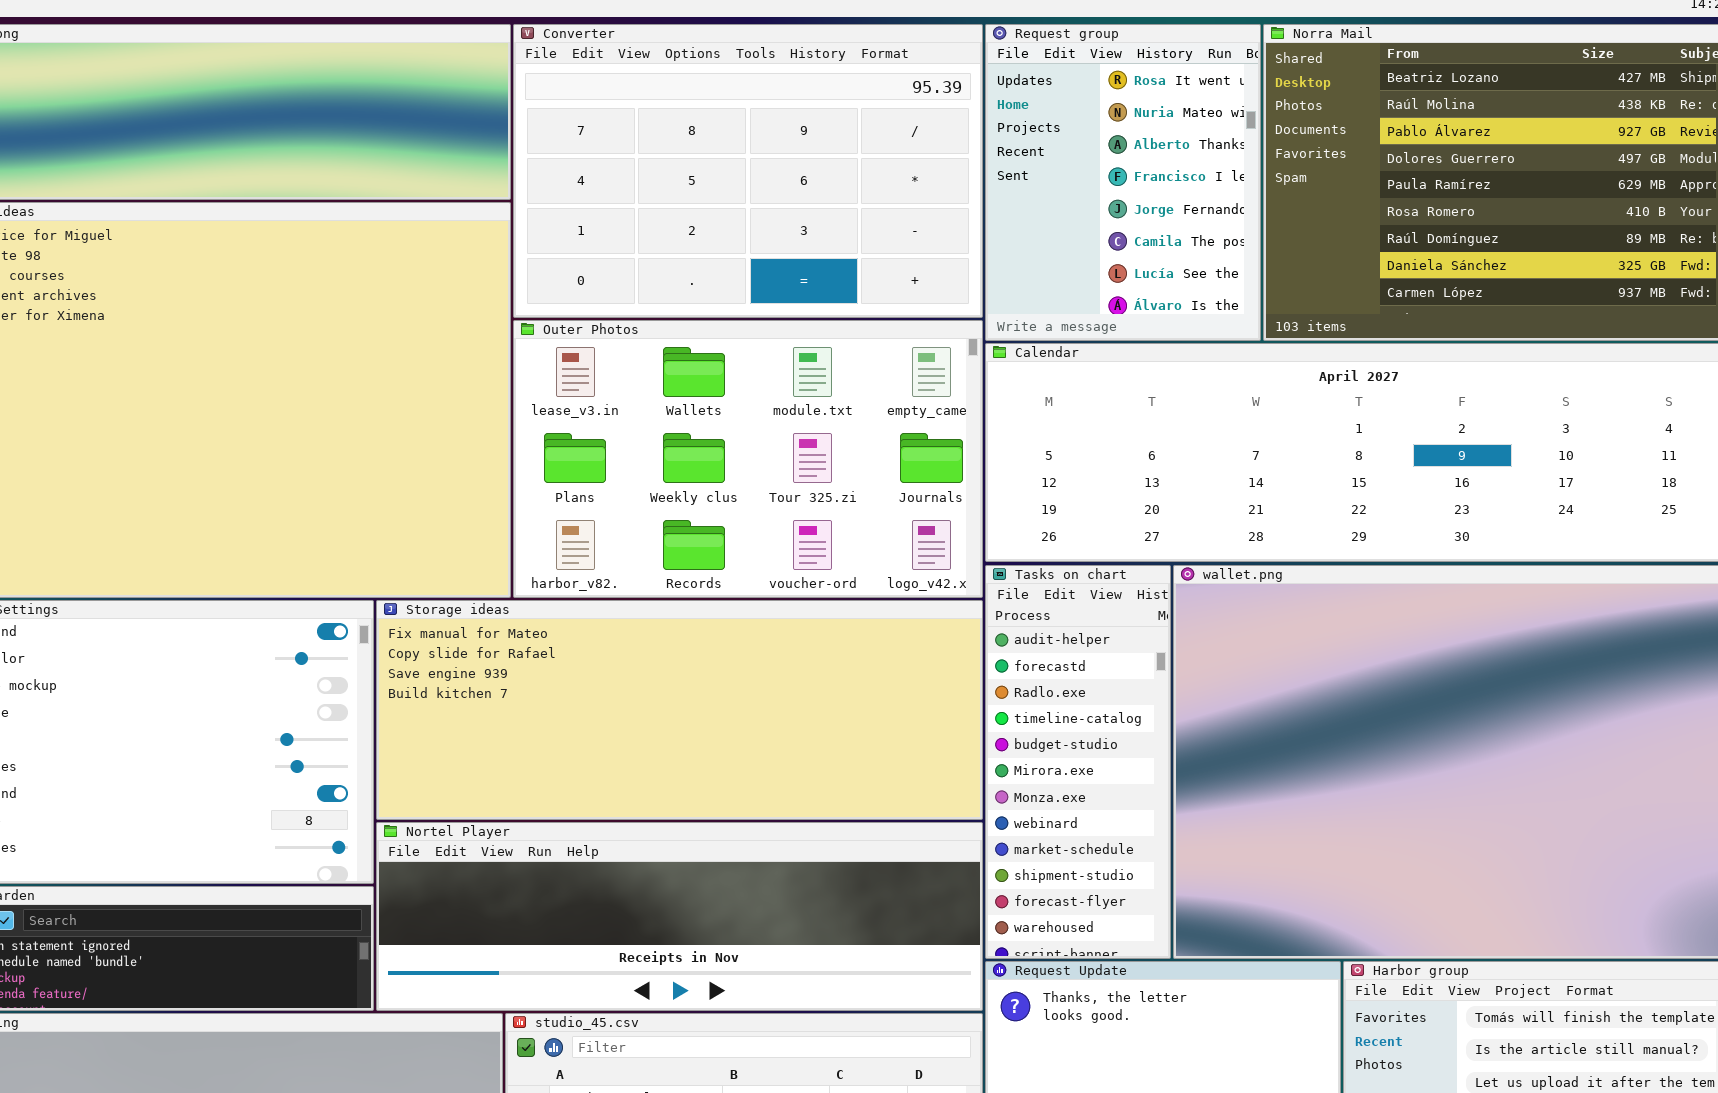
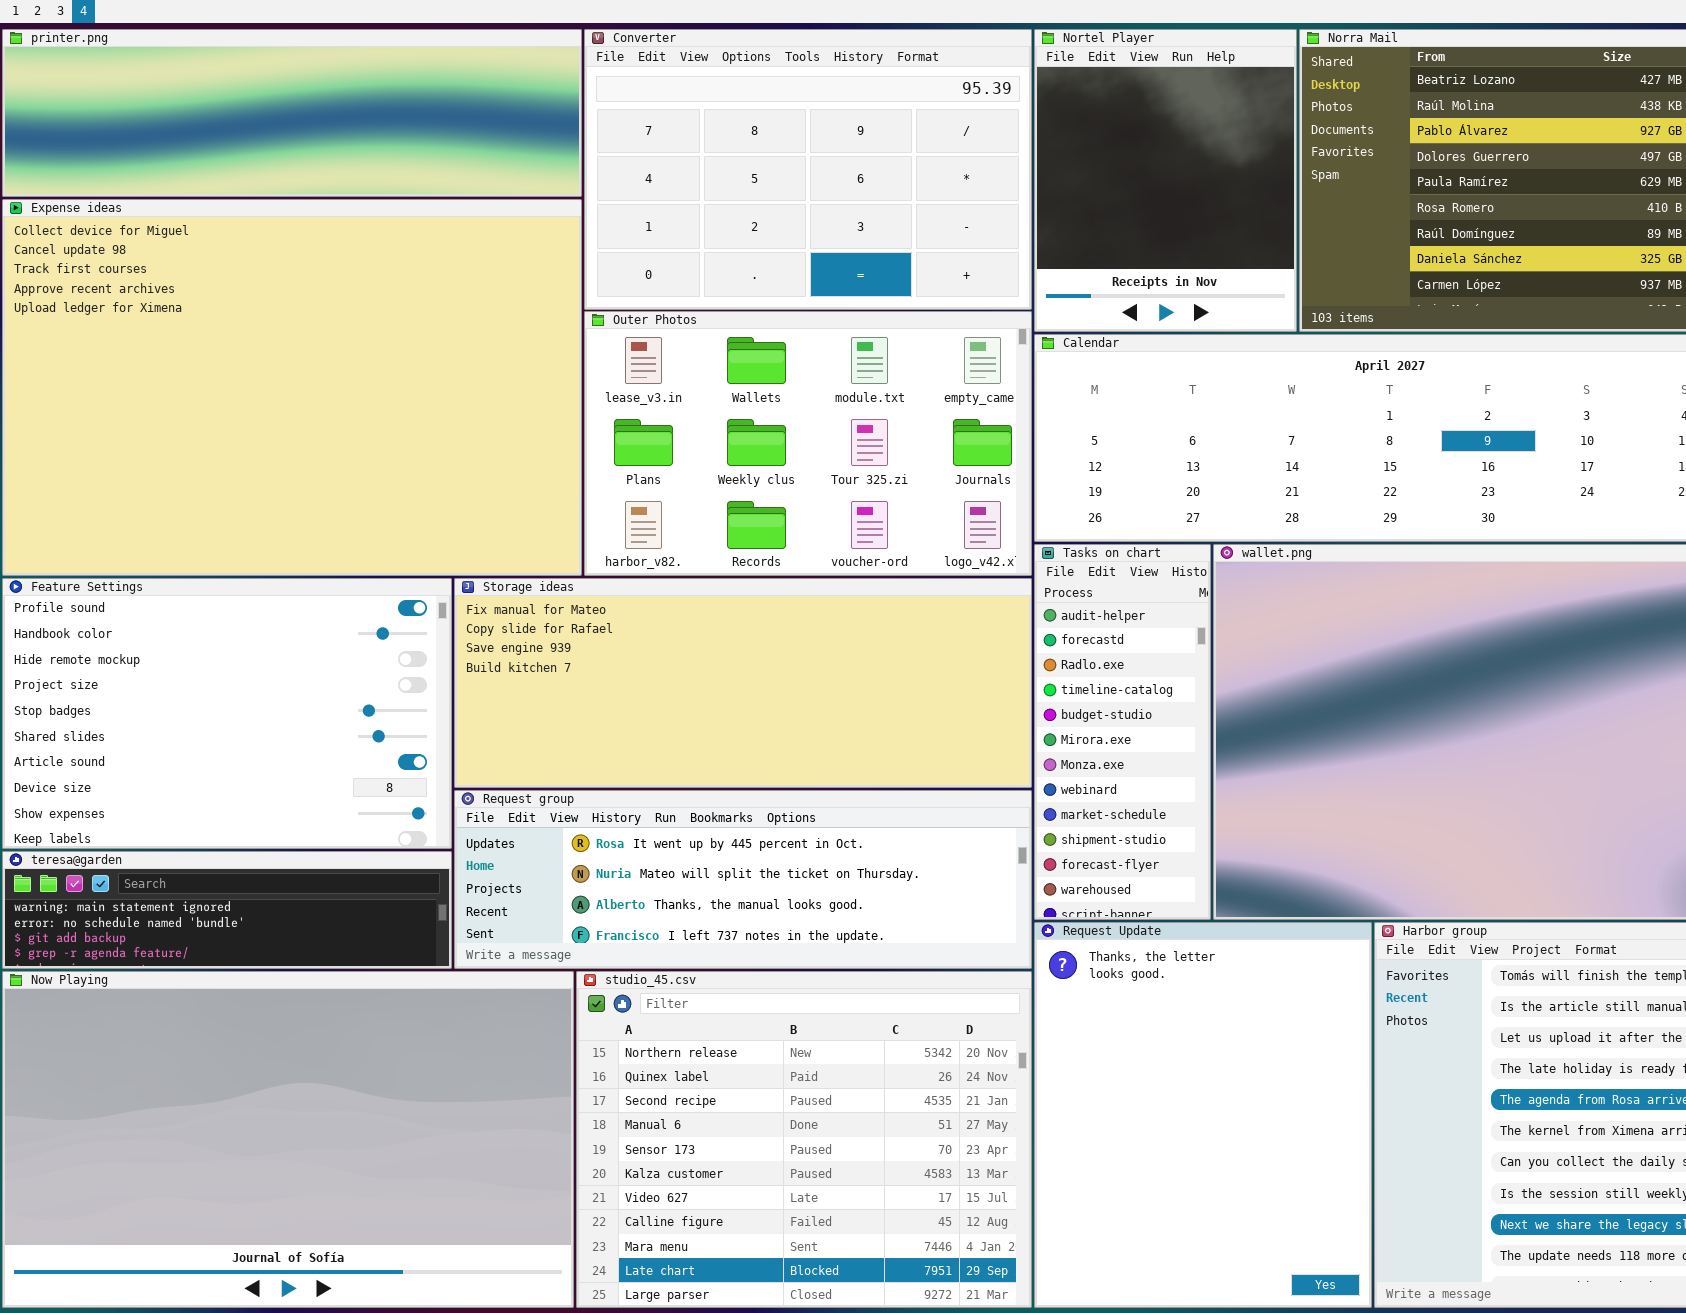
Request group: [985,24,1261,341] -> [454,790,1032,969], moved, resized
Nortel Player: [376,822,983,1011] -> [1034,29,1297,332], moved, resized

